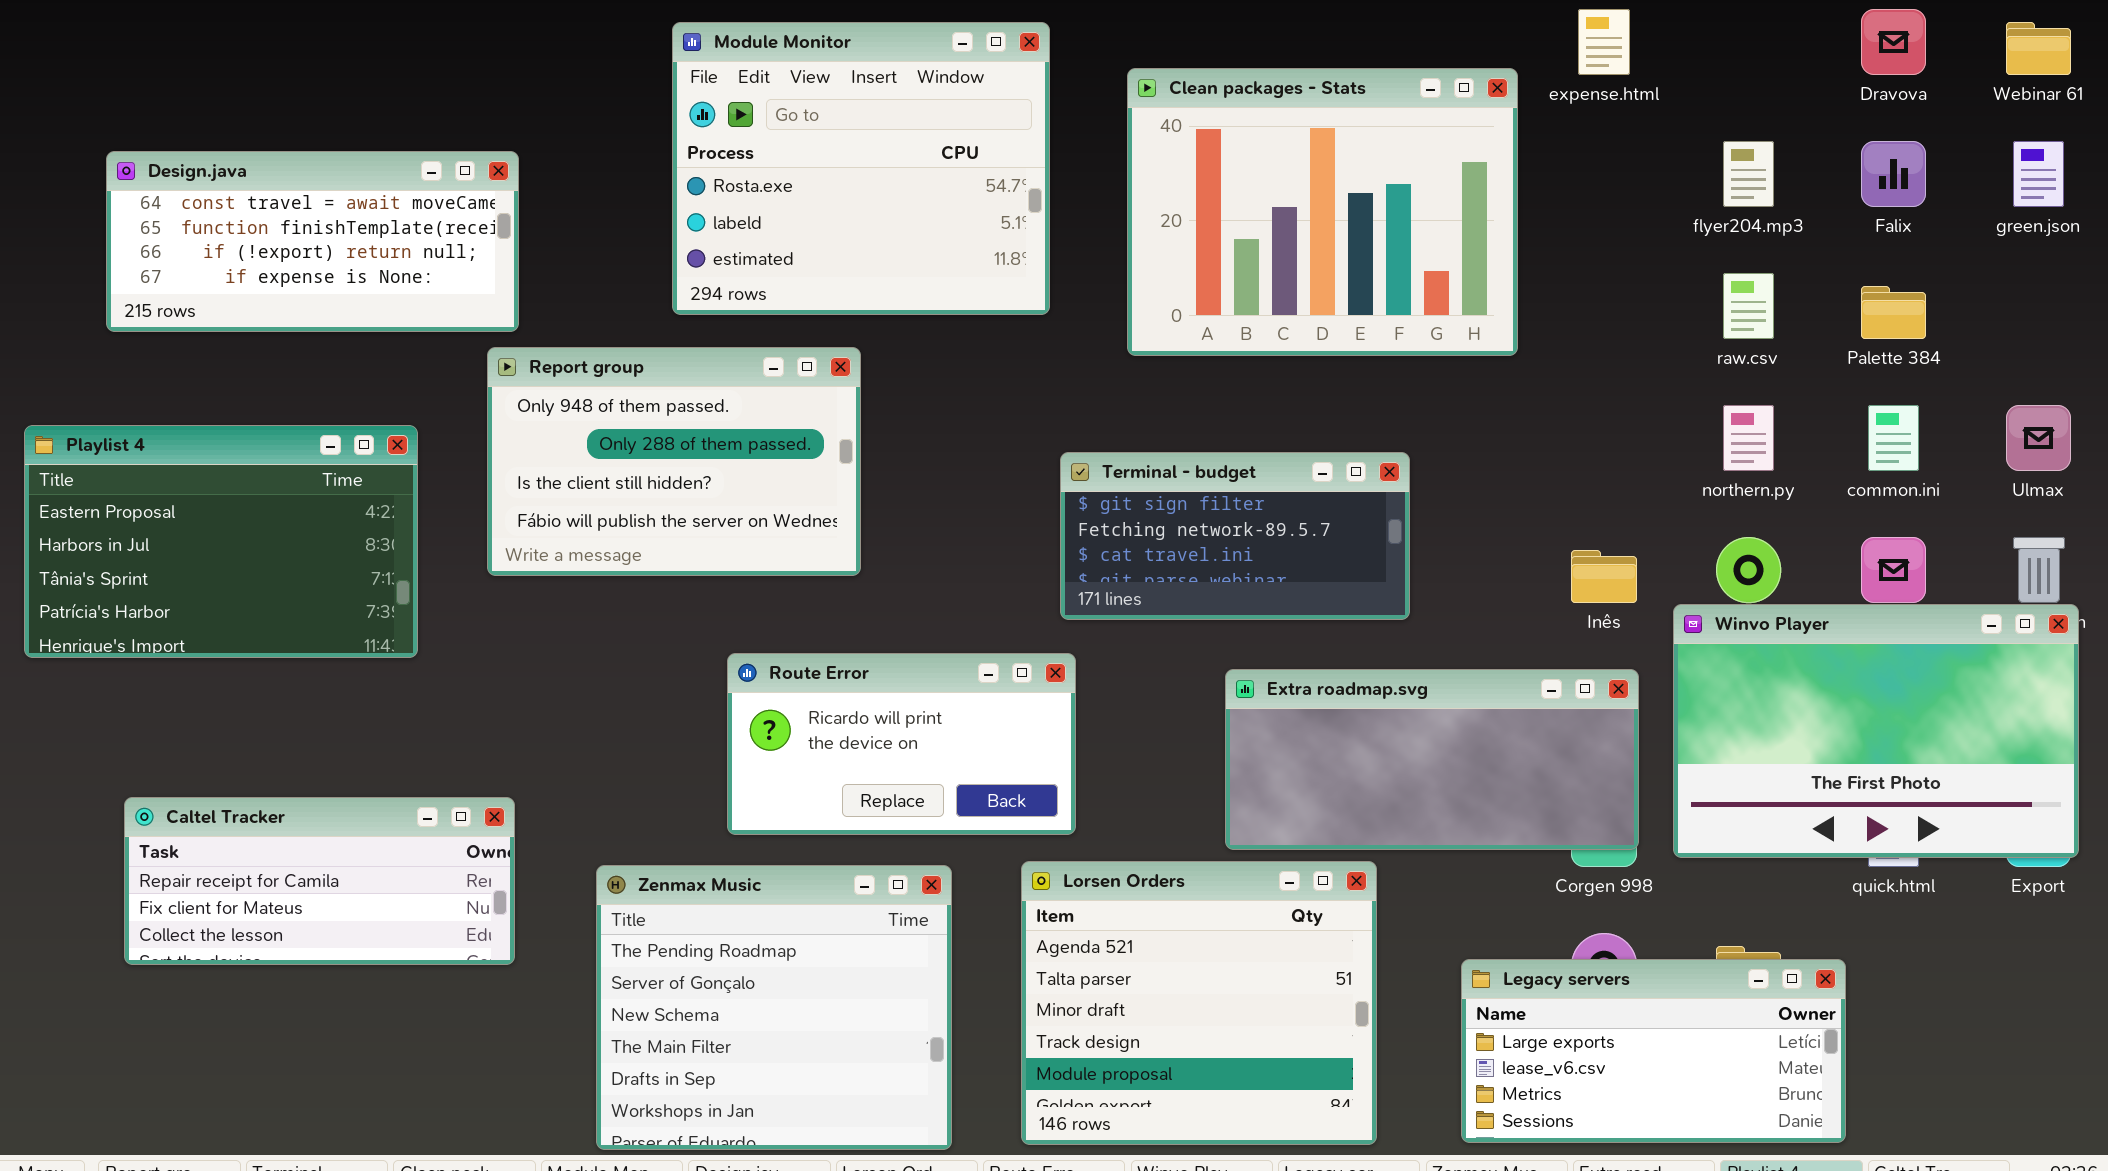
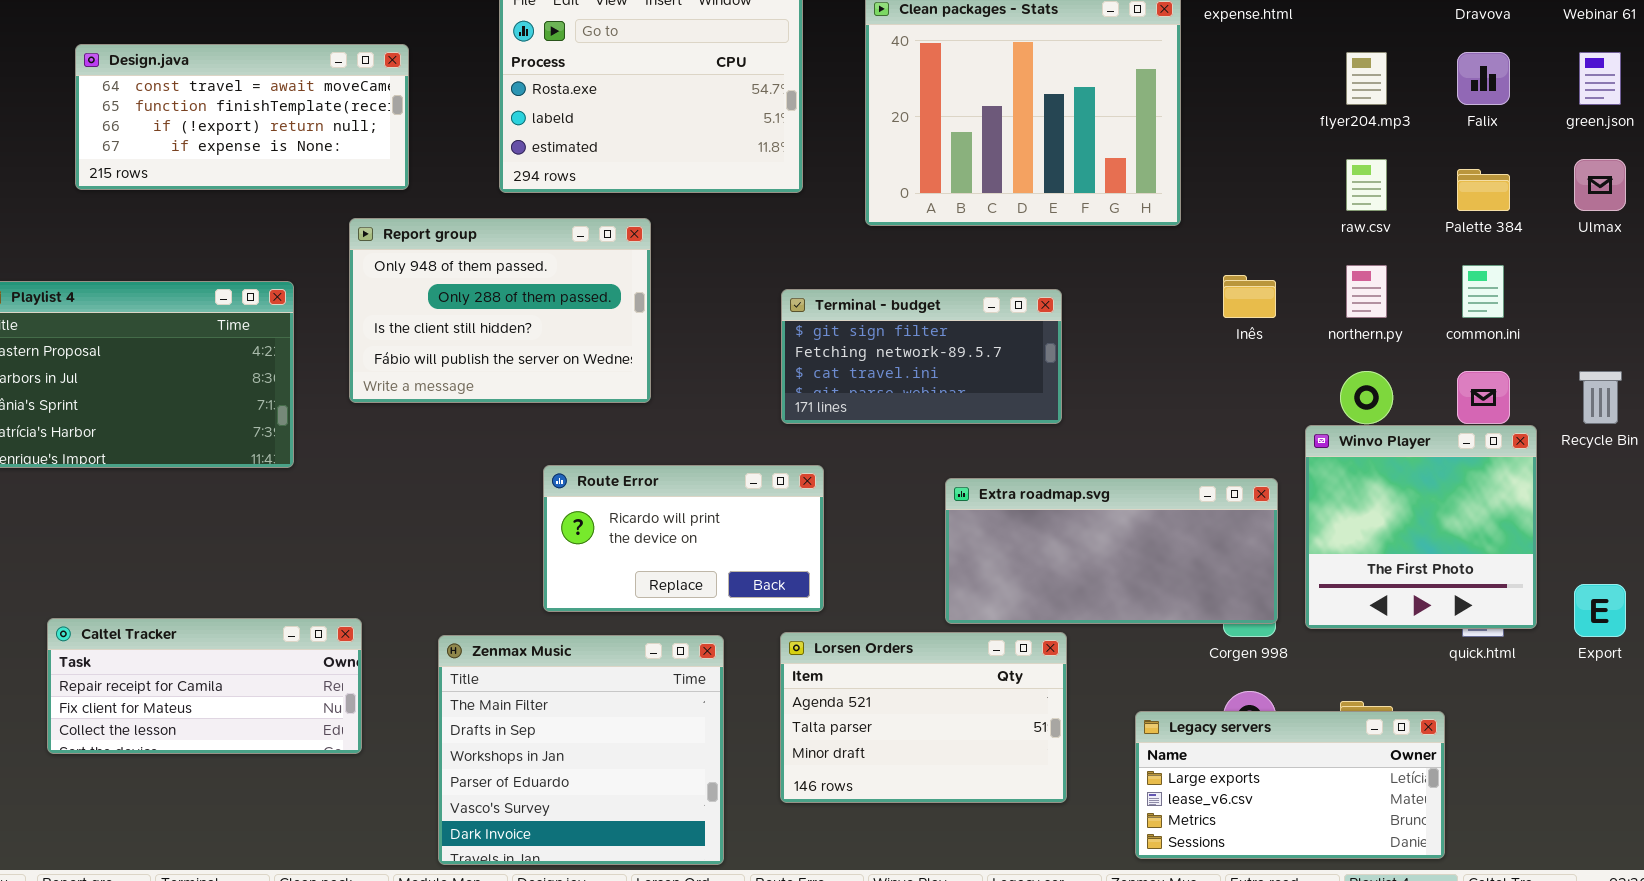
Design.java: [106,151,519,332] -> [75,44,409,190], moved
Ulmax: [2006,405,2071,471] -> [1574,159,1626,211], moved
Terminal - budget: [1060,452,1410,620] -> [781,289,1062,424], moved
Inês: [1571,550,1637,603] -> [1223,275,1276,318], moved
Winvo Player: [1673,604,2079,858] -> [1305,425,1537,629], resized
Caltel Tracker: [124,797,515,965] -> [47,618,362,754], moved
Lorsen Orders: [1021,861,1377,1145] -> [780,632,1067,803], resized
Zenmax Music: [596,865,952,1150] -> [438,635,724,865], scrolled down 3 rows

